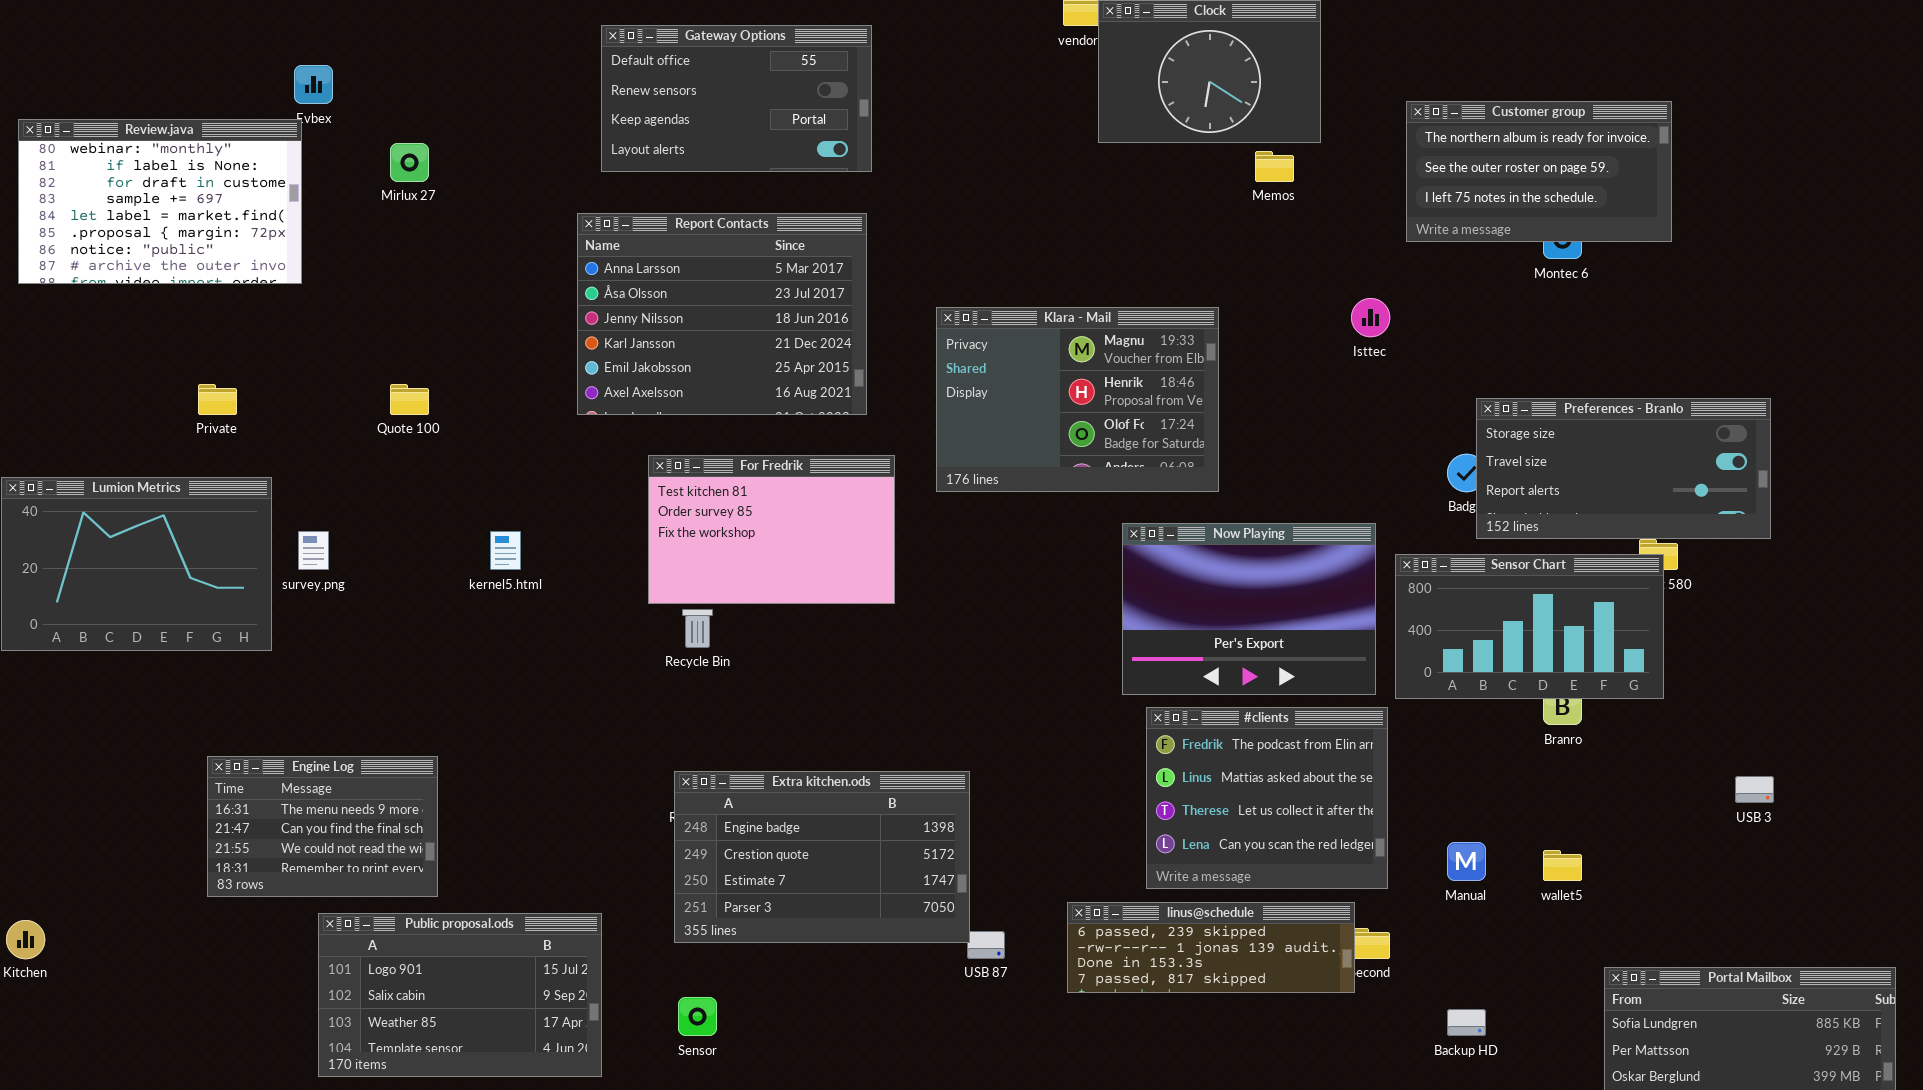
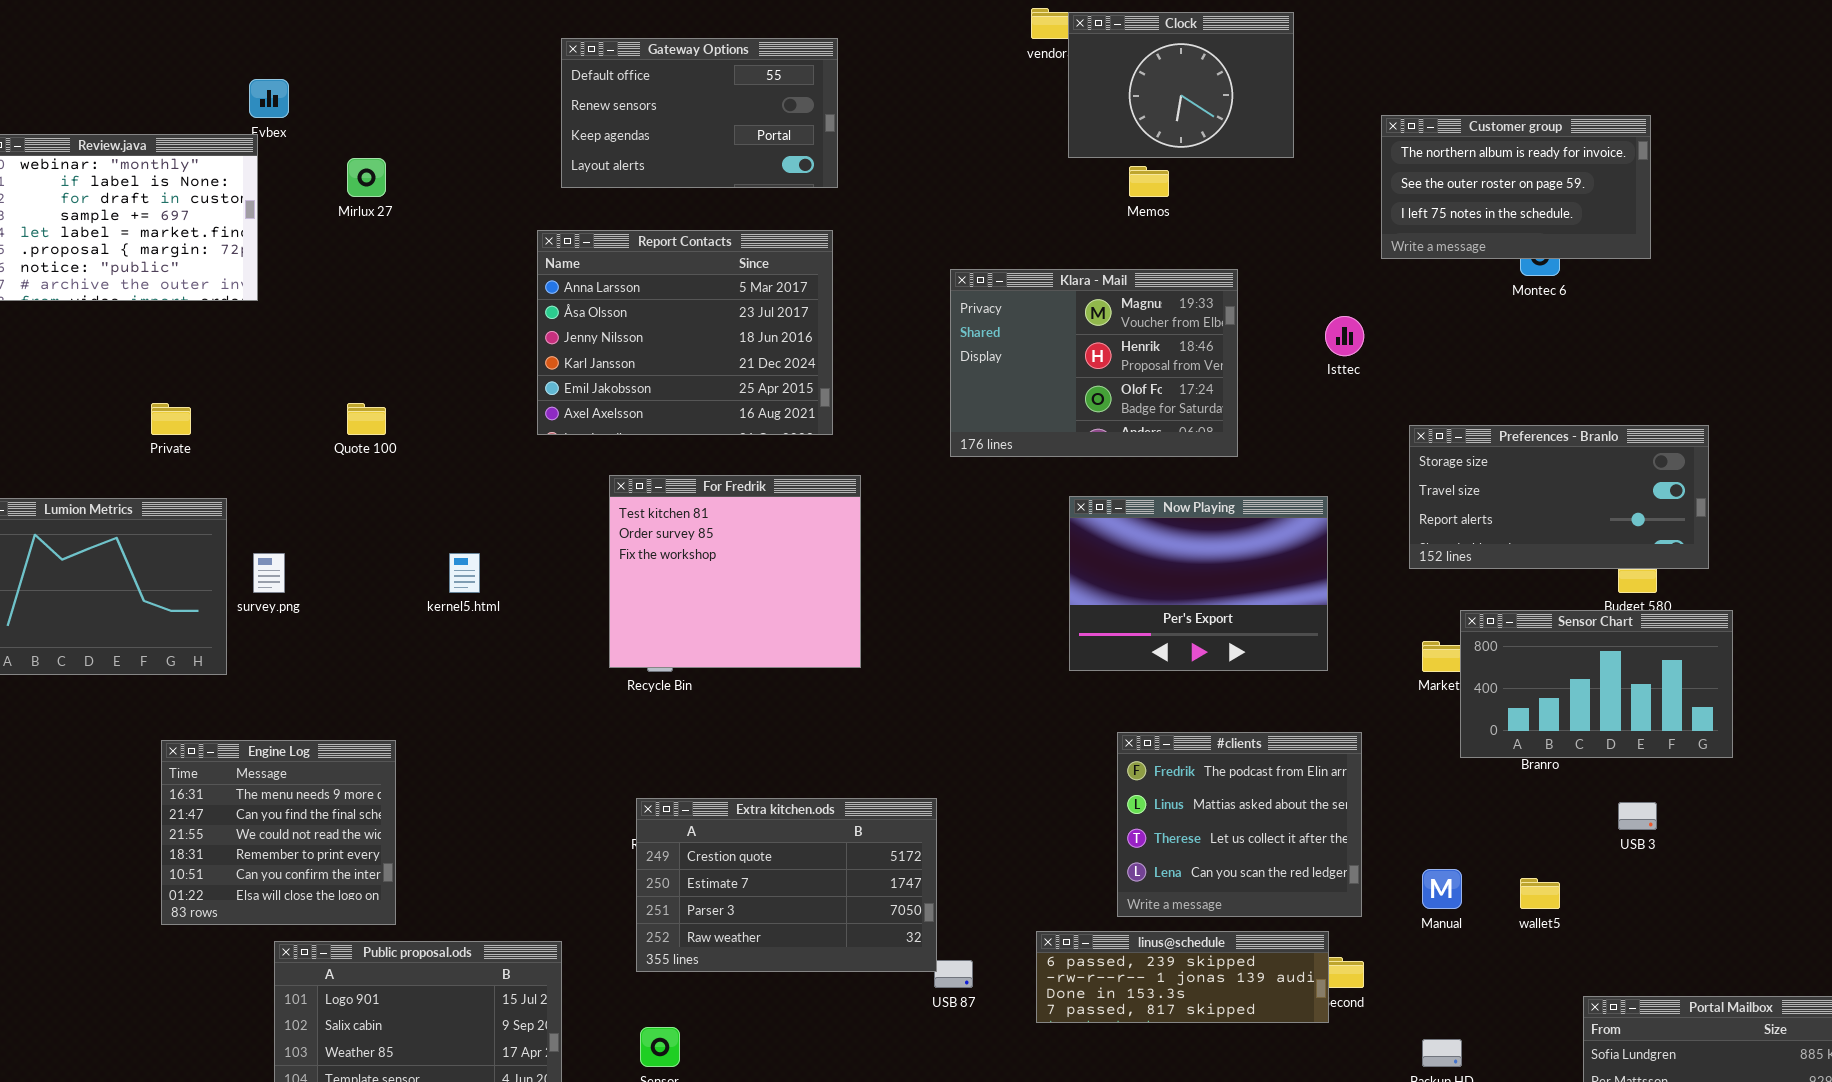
Memos: [1255,151,1294,182] -> [1129,166,1169,197], moved
Klara - Mail: [936,307,1219,492] -> [950,269,1238,457], moved
Preferences - Branlo: [1476,398,1771,539] -> [1409,425,1709,569], moved
For Fredrik: [648,455,895,604] -> [609,475,861,668], resized
Now Playing: [1122,523,1376,695] -> [1069,496,1328,671], moved
Sensor Chart: [1395,554,1664,699] -> [1460,610,1733,758], moved
Engine Log: [207,756,438,897] -> [161,740,396,925], resized
Extra kitchen.ods: [674,771,970,943] -> [636,798,937,972], scrolled down 1 row
USB 3: [1735,776,1774,803] -> [1618,802,1657,830], moved

